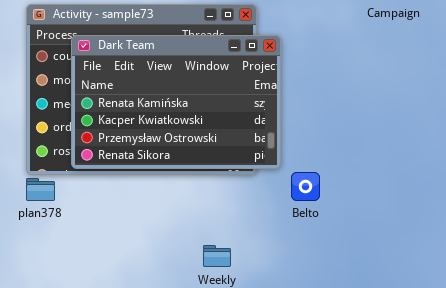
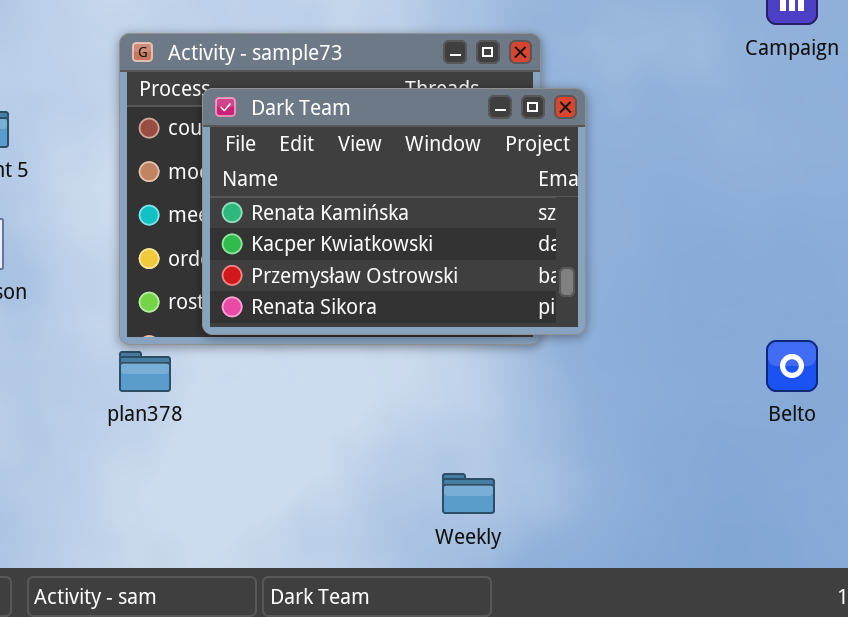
Belto: [291,172,320,201] -> [766,340,818,392], moved

